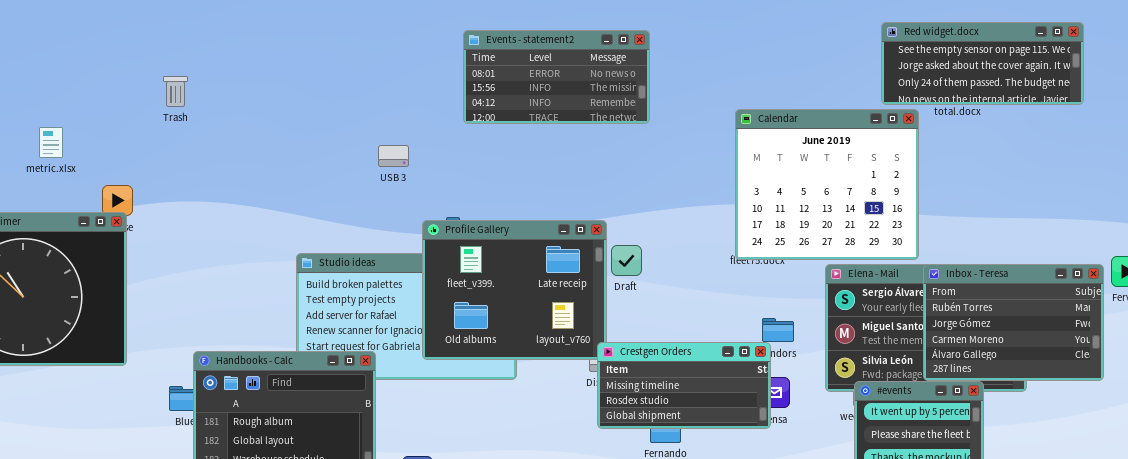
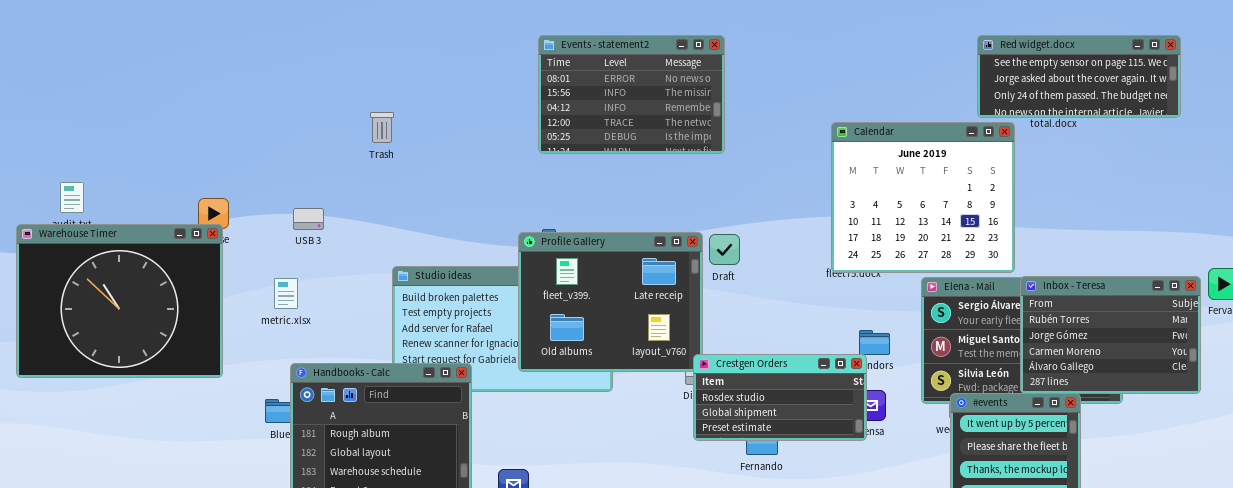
Events - statement2: [463,30,650,124] -> [538,35,725,154], moved, resized
Trash: [163,76,188,107] -> [370,112,394,143], moved
metric.xlsx: [39,127,63,158] -> [274,278,298,309], moved
USB 3: [378,145,409,167] -> [293,208,324,230], moved
Draft: [611,245,642,276] -> [709,234,740,265], moved
Crestgen Orders: [597,342,771,429] -> [693,354,867,441], scrolled down 1 row

